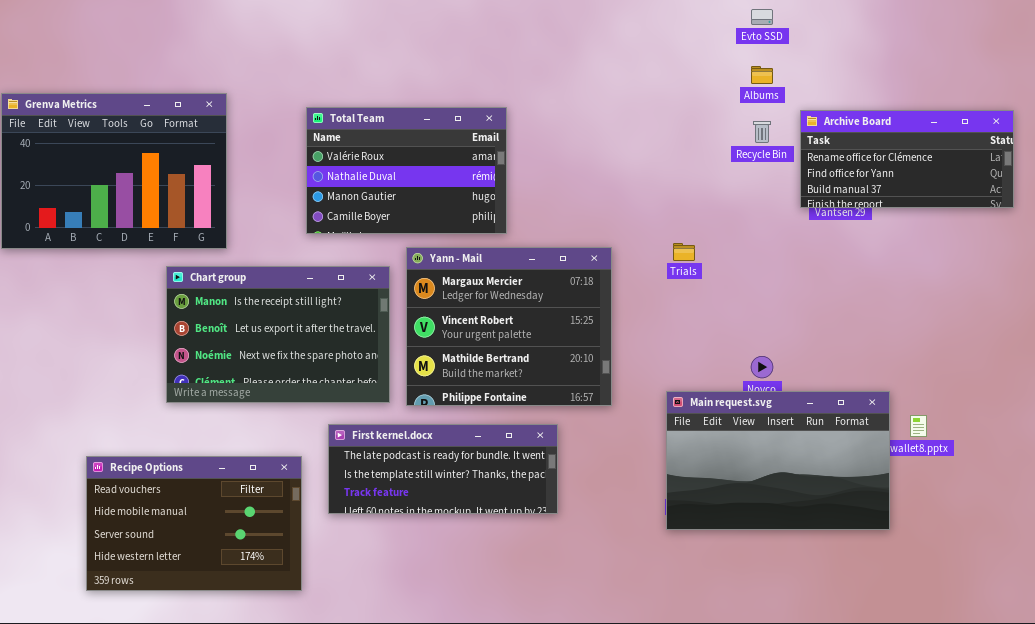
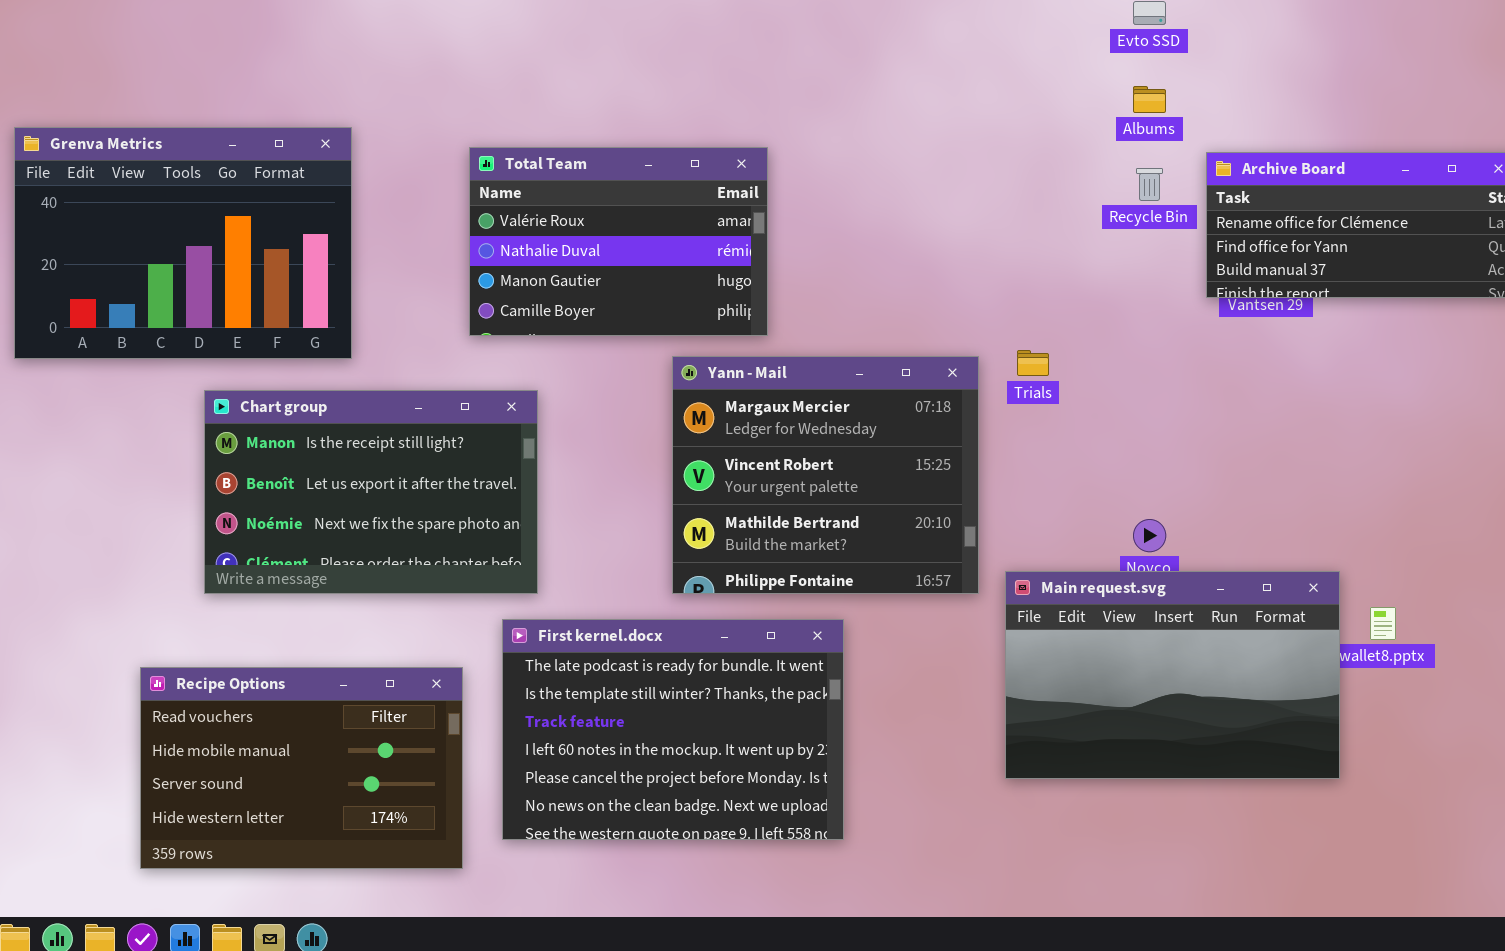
Yann - Mail: [406,247,612,406] -> [672,356,979,594], moved
Chart group: [166,266,390,403] -> [204,390,538,594], moved
First kernel.docx: [328,424,558,514] -> [502,619,844,840], resized

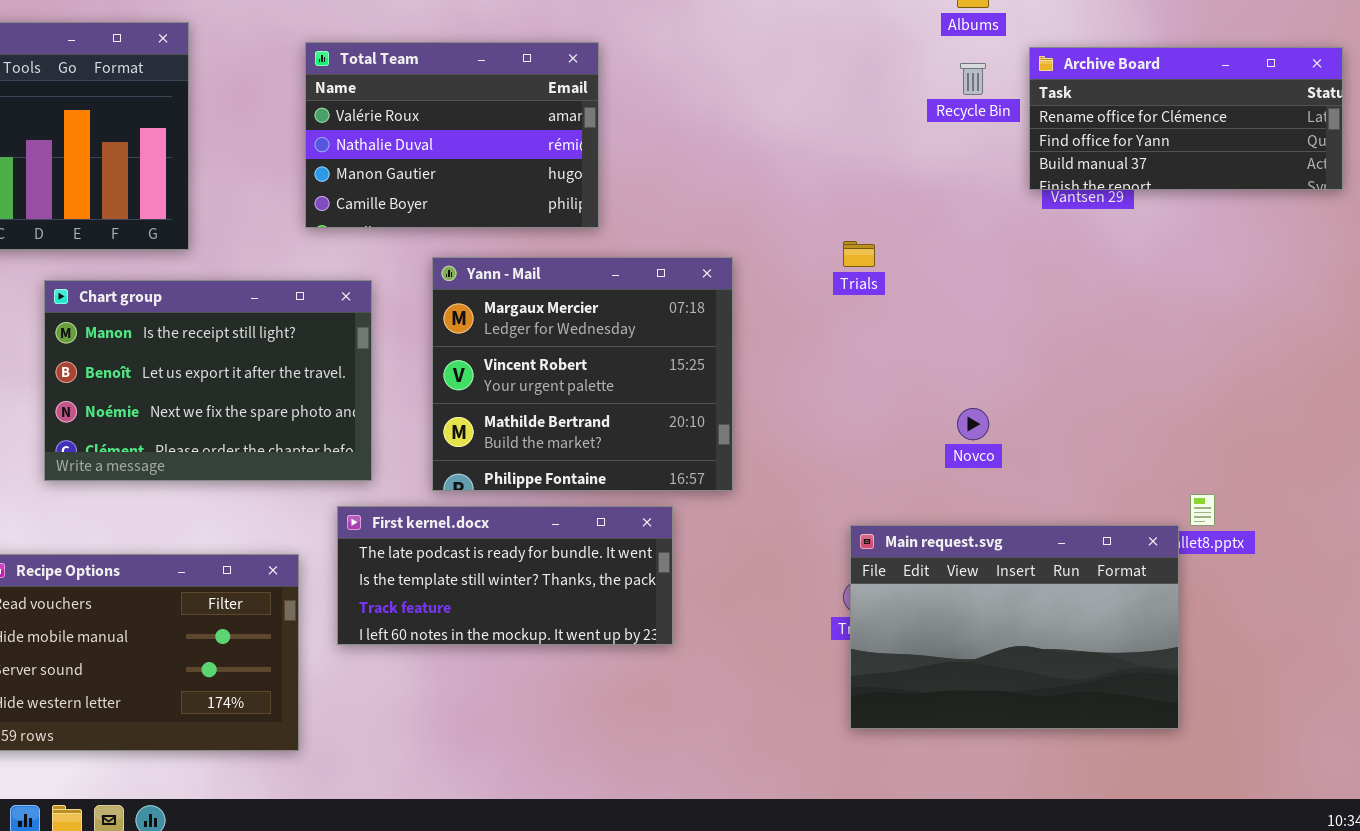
Yann - Mail: [672,356,979,594] -> [432,257,733,491], moved
Main request.svg: [1005,571,1340,779] -> [850,525,1179,729], moved
First kernel.docx: [502,619,844,840] -> [337,506,673,645], resized

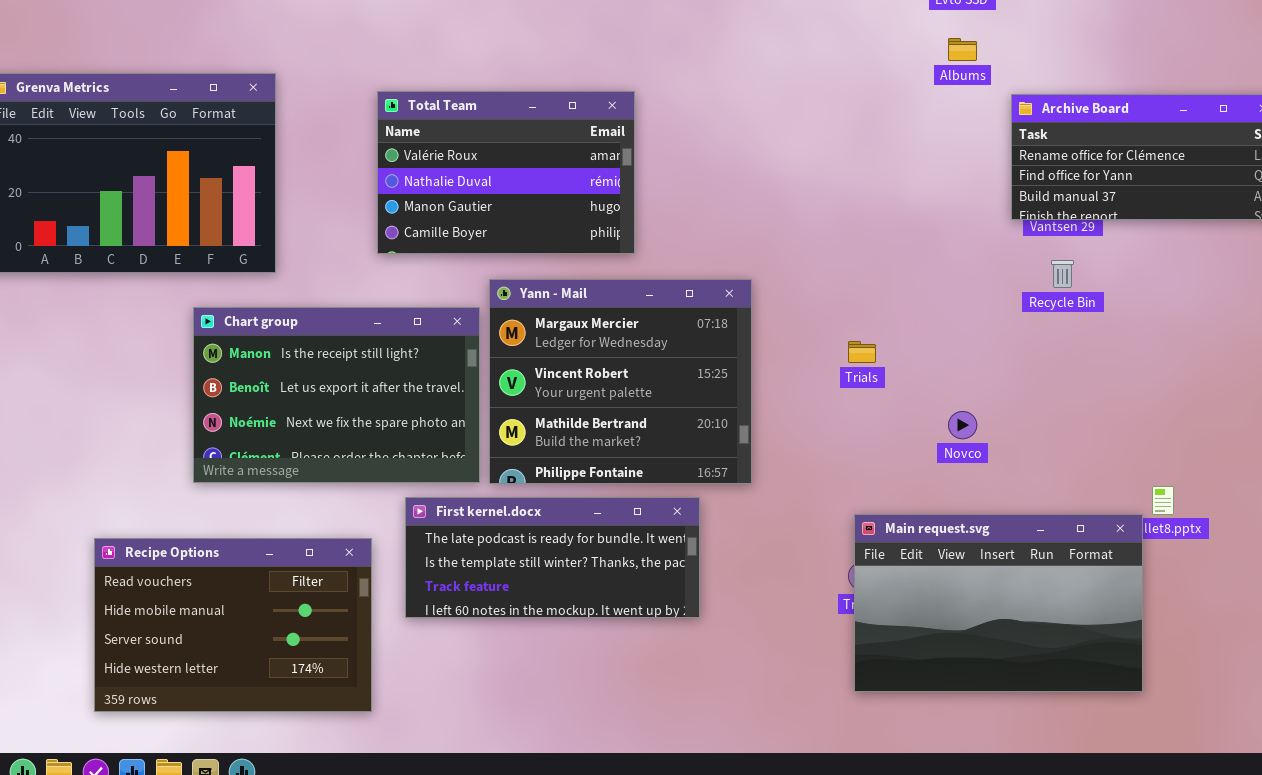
Recycle Bin: [960,63,986,95] -> [1051,260,1074,288], moved
Trials: [843,241,875,267] -> [848,341,876,363], moved
Chart group: [44,280,372,481] -> [193,307,480,483], moved

